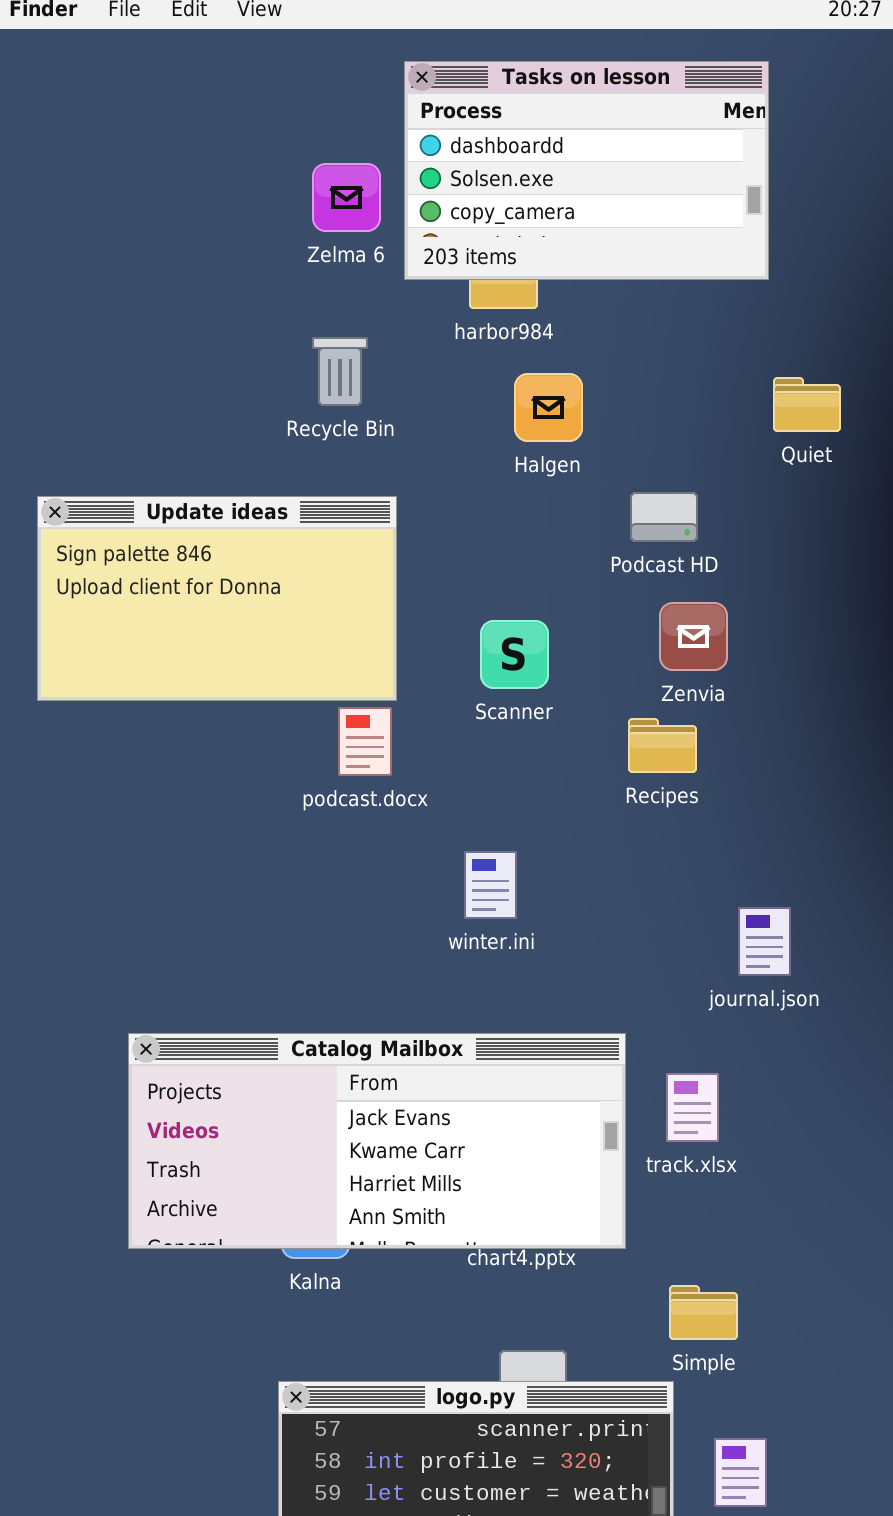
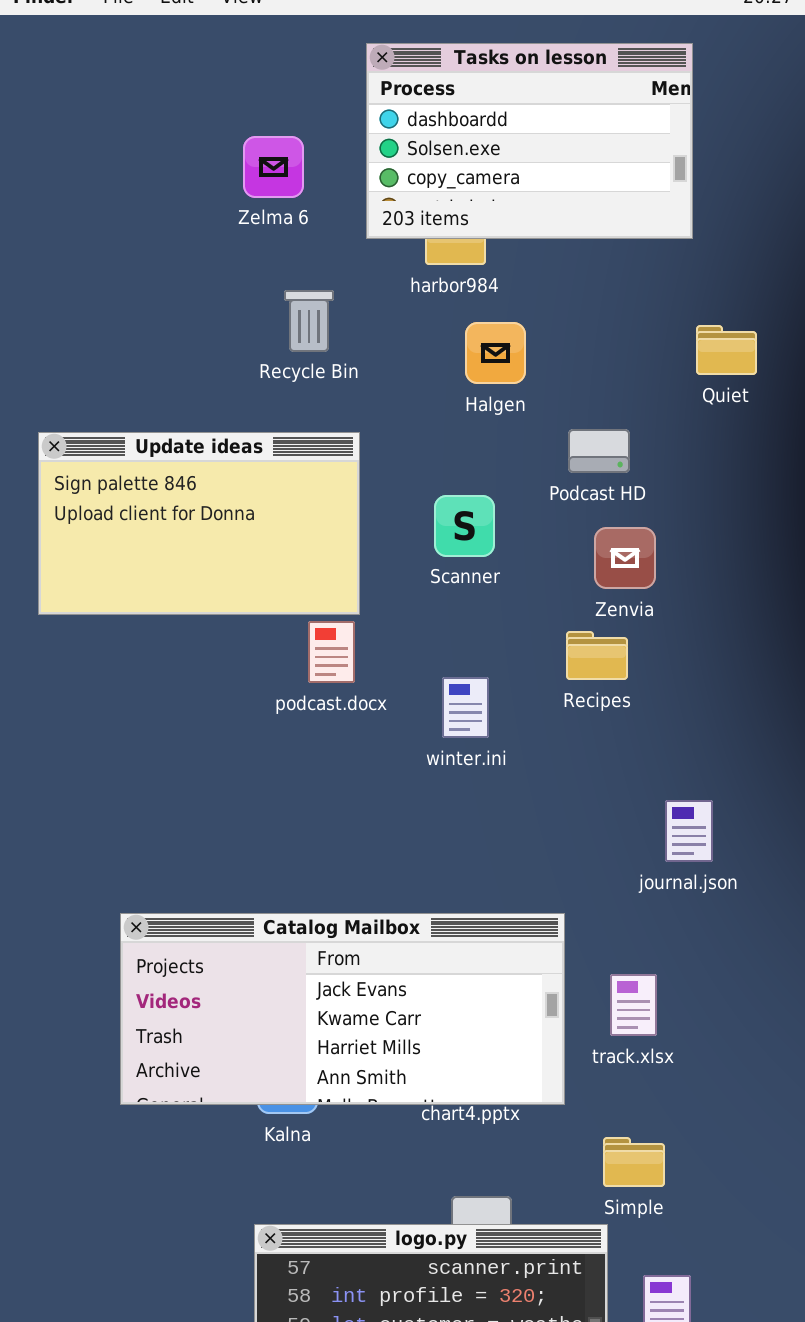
Zelma 6: [312,163,381,232] -> [243,136,304,198], moved
Scanner: [480,620,549,689] -> [434,495,495,557], moved
winter.ini: [464,851,517,919] -> [442,677,489,738], moved
track.xlsx: [666,1073,719,1142] -> [610,974,657,1036], moved

